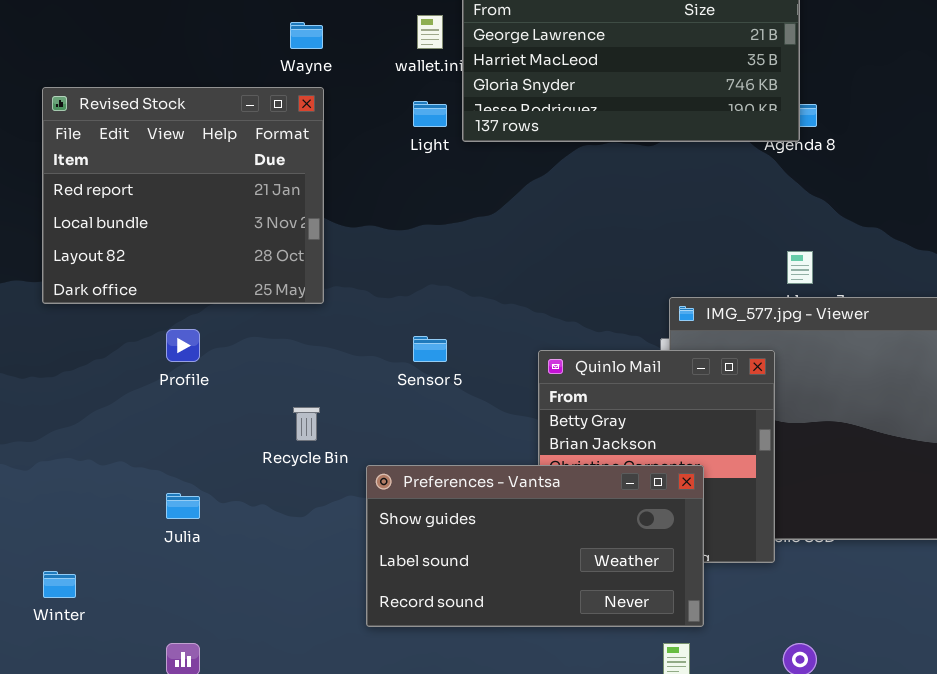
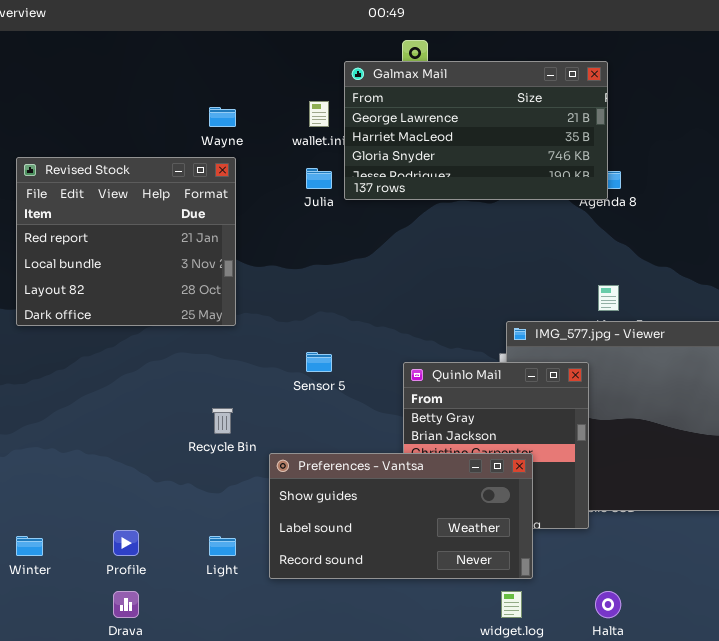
Light: [413,101,447,127] -> [209,536,236,556], moved
Profile: [166,329,200,362] -> [113,530,139,556], moved
Julia: [166,493,200,519] -> [306,168,332,189], moved

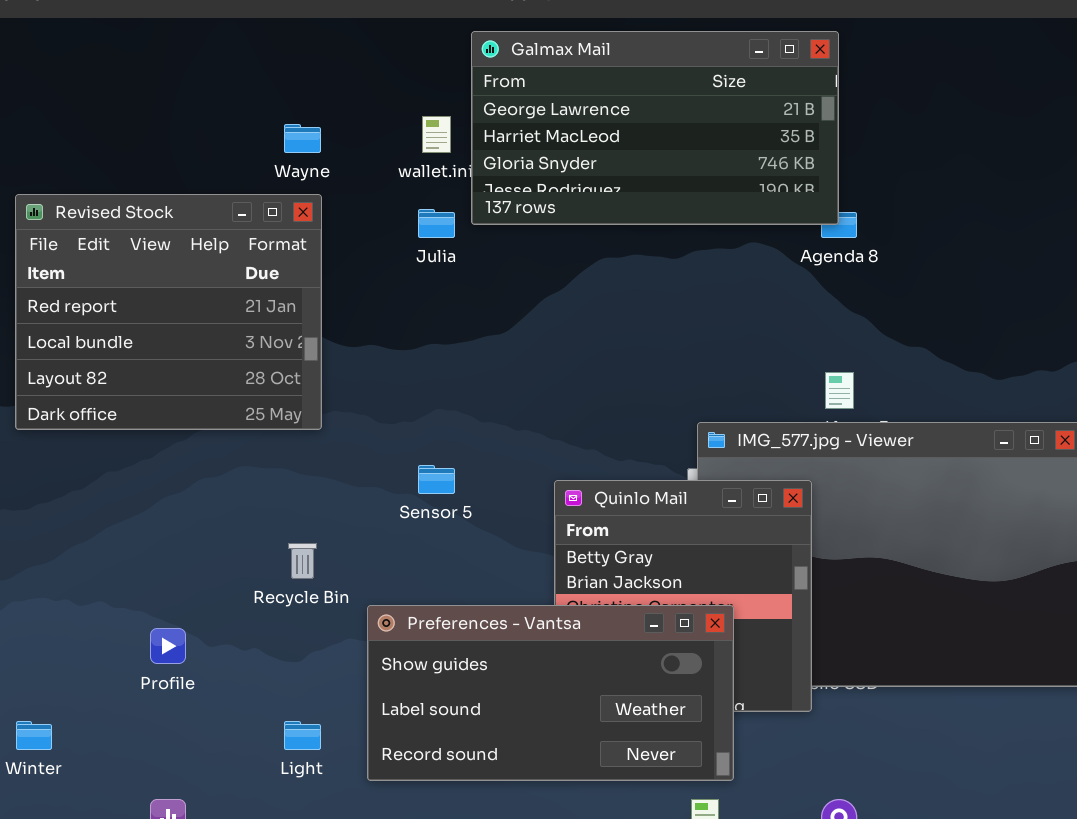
Galmax Mail: [344,61,608,200] -> [471,31,839,225], moved
Profile: [113,530,139,556] -> [150,628,186,664], moved

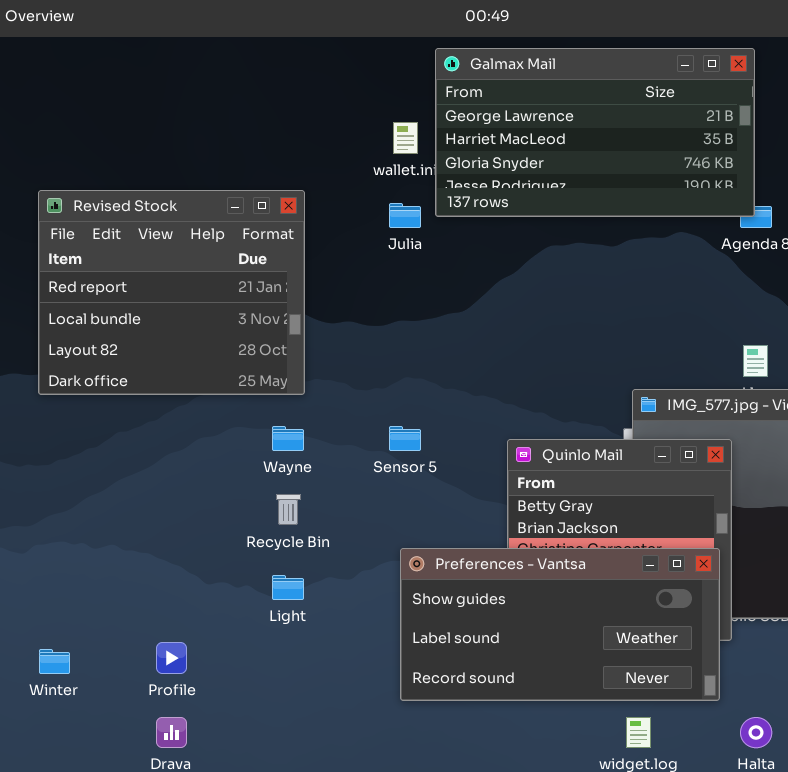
Wayne: [284,124,321,153] -> [272,426,304,451], moved
Preferences - Vantsa: [367,605,734,781] -> [400,548,720,701], moved
Profile: [150,628,186,664] -> [156,642,187,674], moved
Light: [284,721,321,750] -> [272,575,304,600], moved

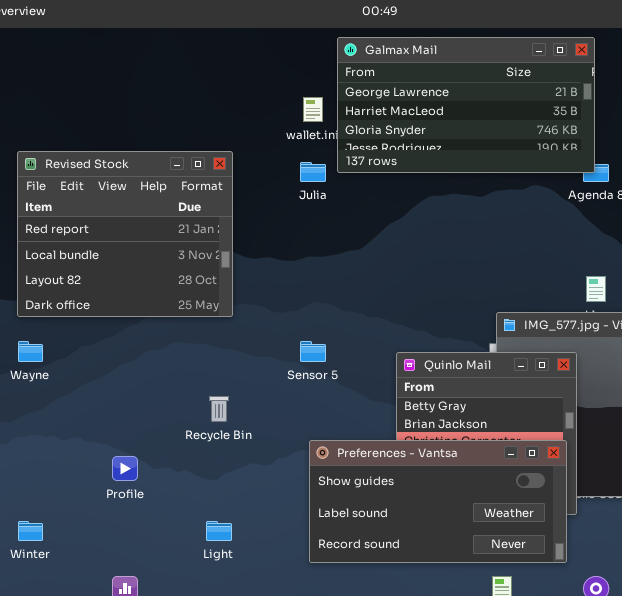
Wayne: [272,426,304,451] -> [18,341,43,362], moved
Light: [272,575,304,600] -> [206,521,232,541], moved
Profile: [156,642,187,674] -> [112,456,138,481], moved

